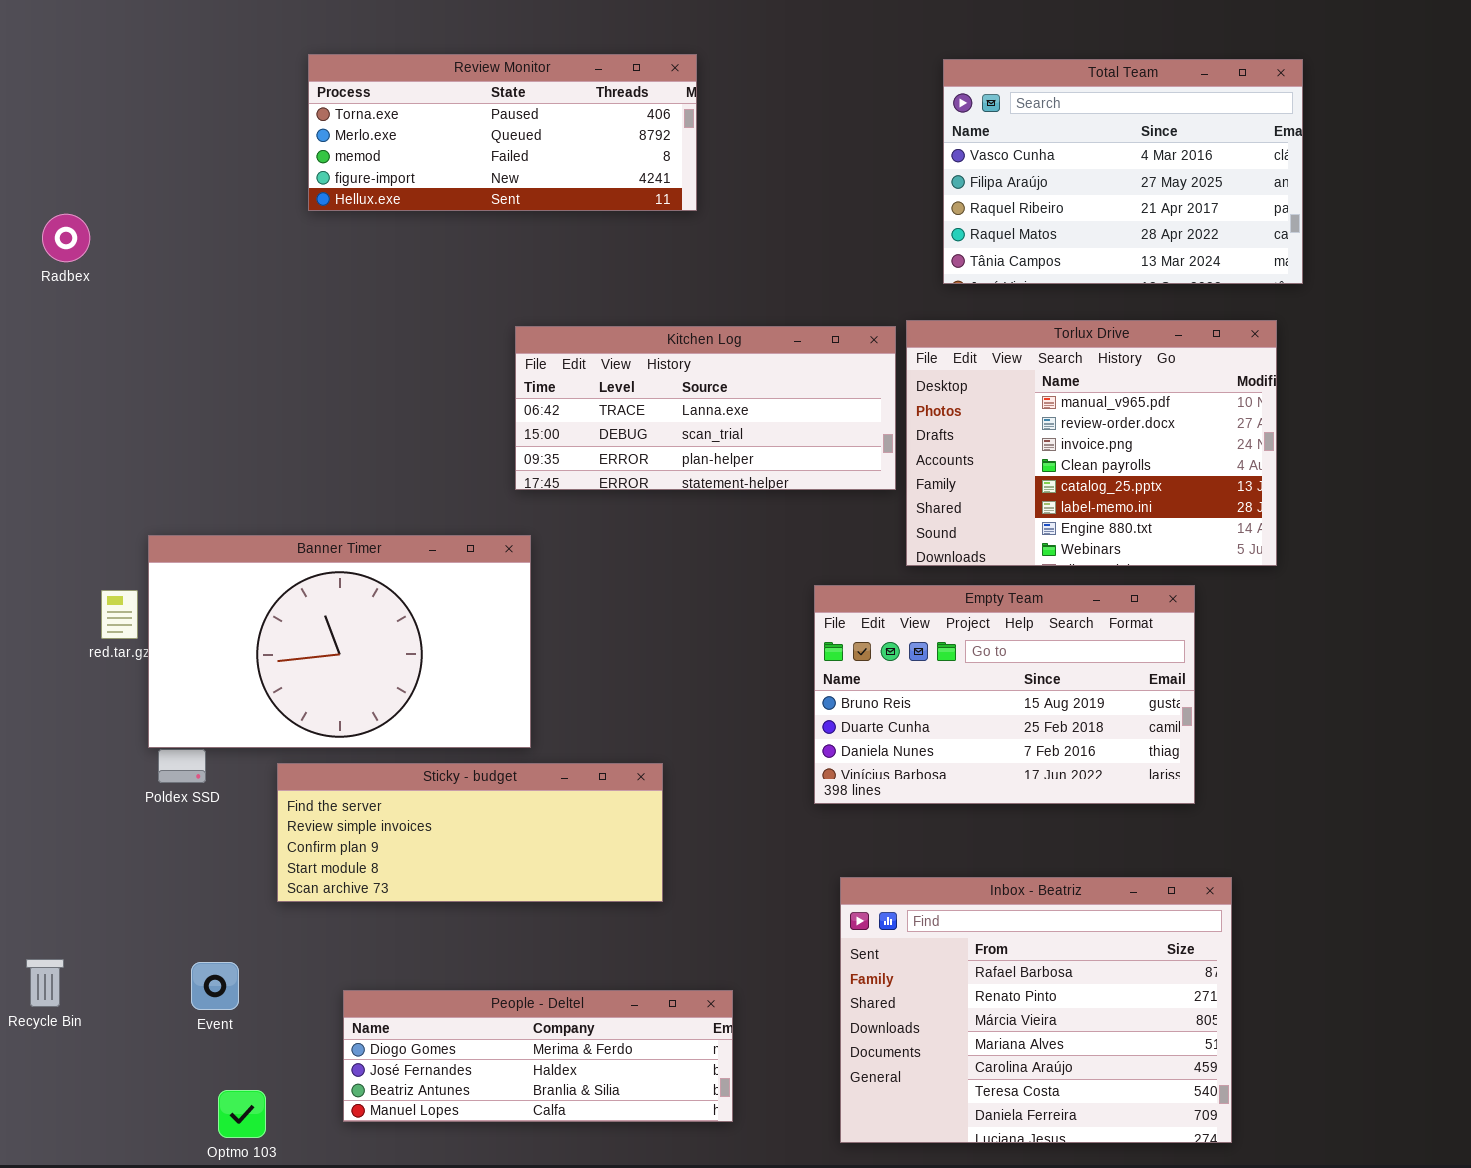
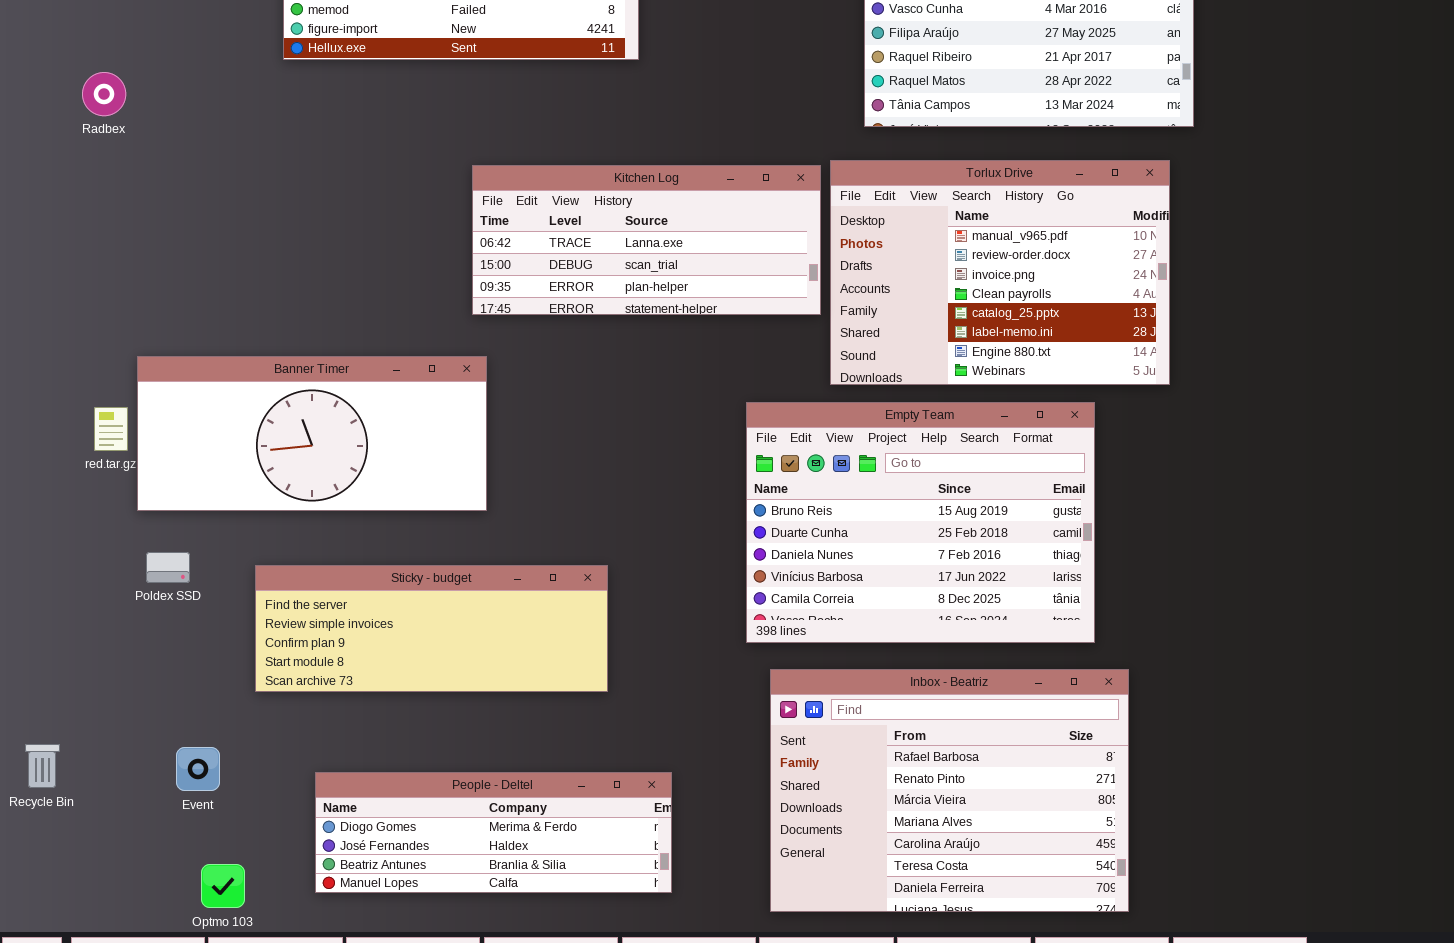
Radbex: [42,214,90,262] -> [82,72,126,116], moved
Banner Timer: [148,535,531,748] -> [137,356,487,511], resized
Empty Team: [814,585,1195,804] -> [746,402,1095,643], resized

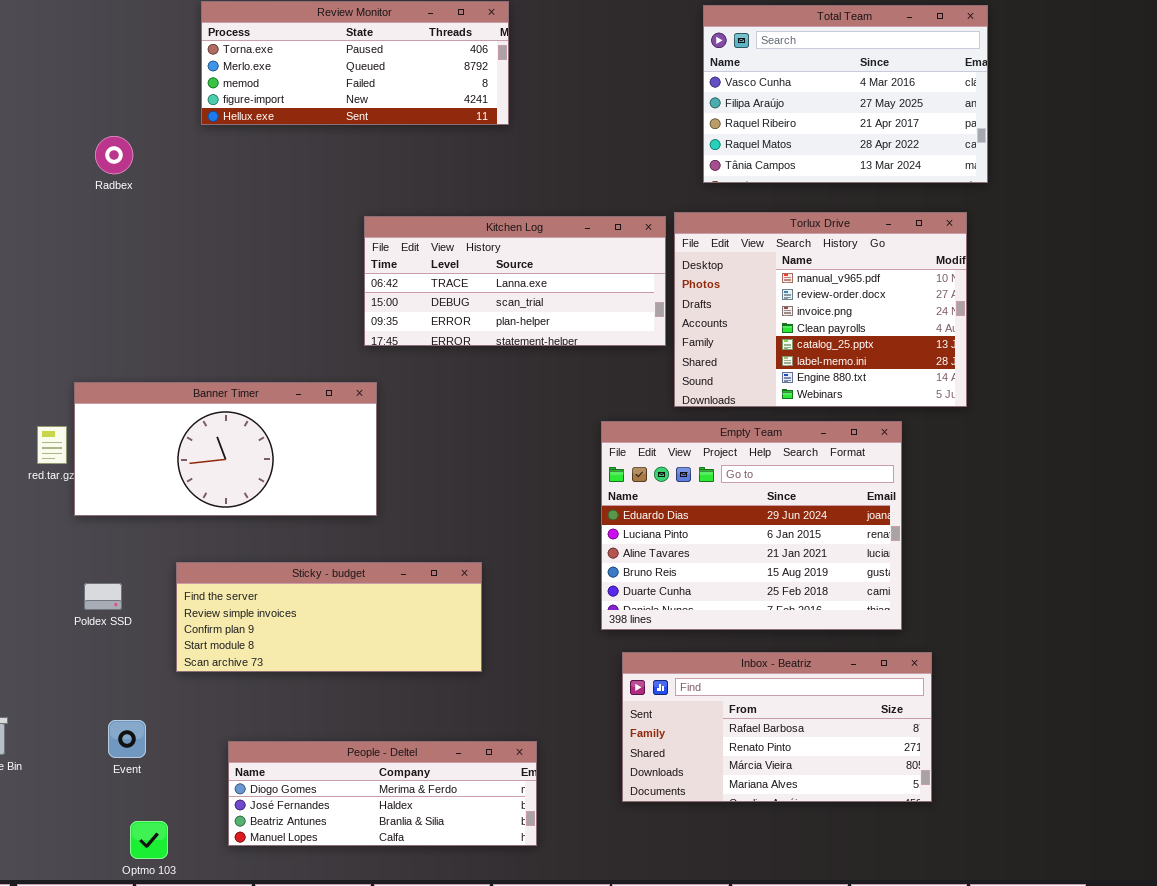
Radbex: [82,72,126,116] -> [95,136,133,174], moved
Empty Team: [746,402,1095,643] -> [601,421,902,630], scrolled up 3 rows
Poldex SSD: [146,552,190,583] -> [84,583,122,610], moved
Inbox - Beatriz: [770,669,1129,912] -> [622,652,932,802], resized

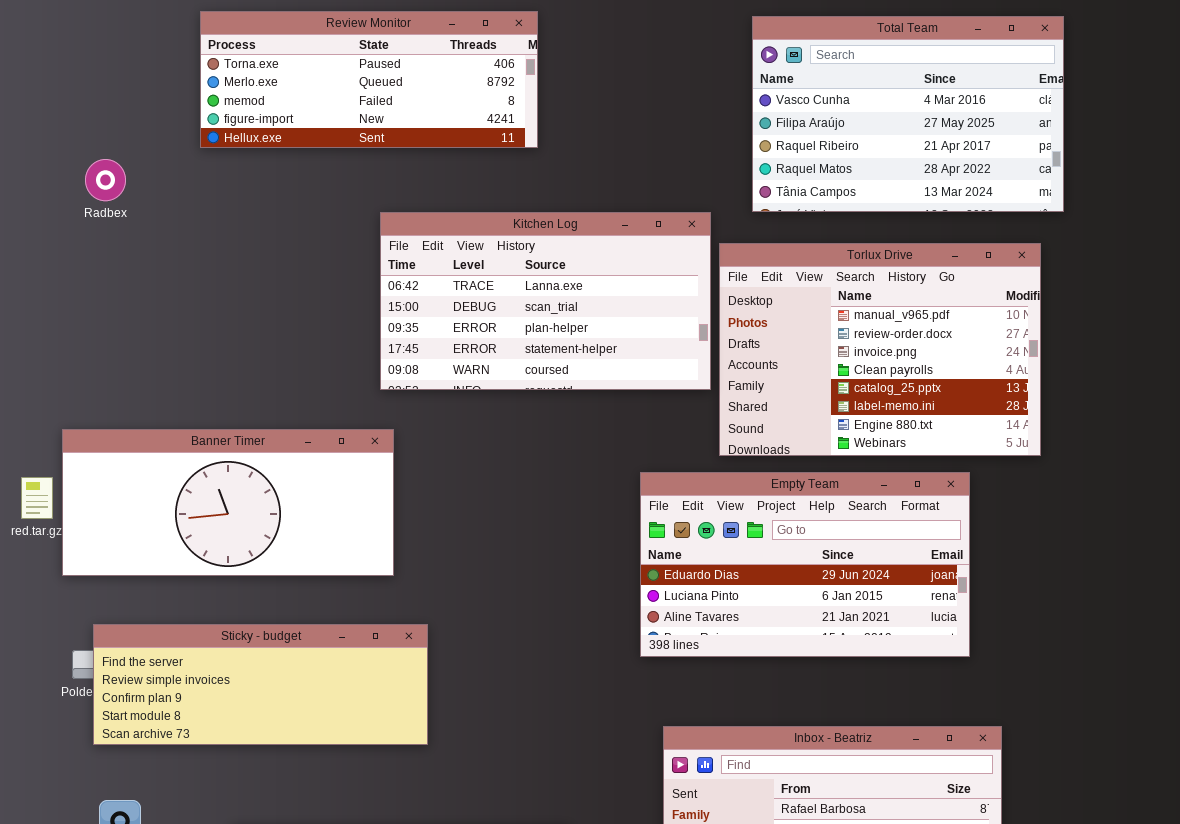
Kitchen Log: [364,216,666,346] -> [380,212,711,390], resized
Empty Team: [601,421,902,630] -> [640,472,970,657], resized
Sticky - budget: [176,562,482,672] -> [93,624,428,745], moved

